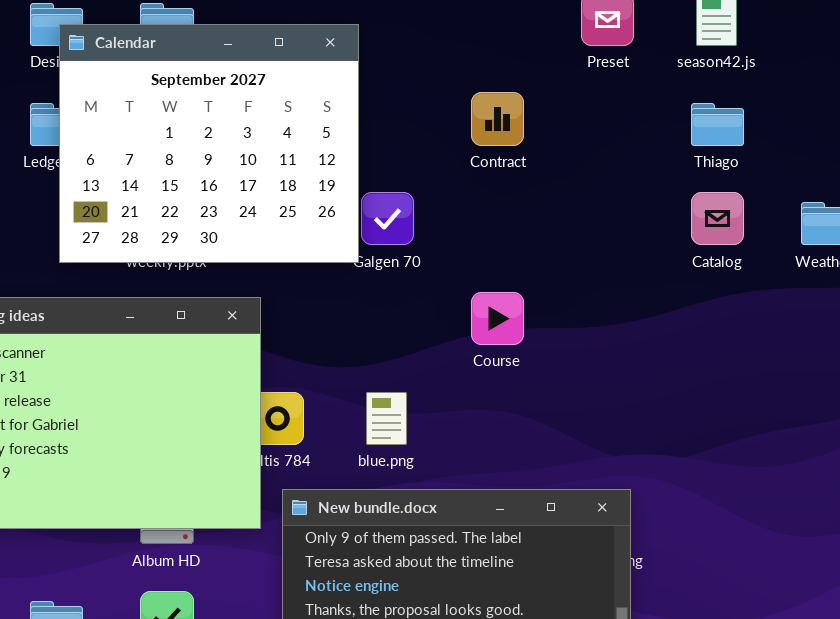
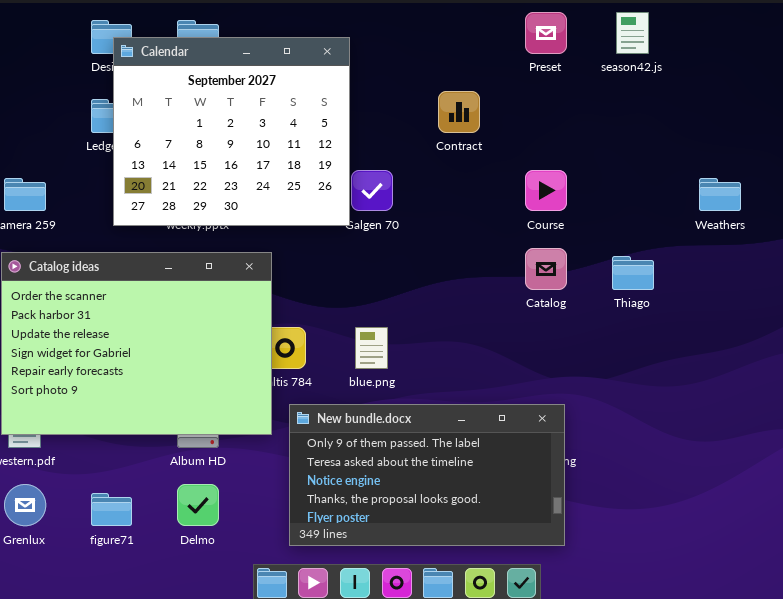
Thiago: [691,103,744,146] -> [612,256,654,290], moved
Catalog: [691,192,744,245] -> [525,248,567,290], moved
Course: [471,292,524,345] -> [525,170,567,211], moved

